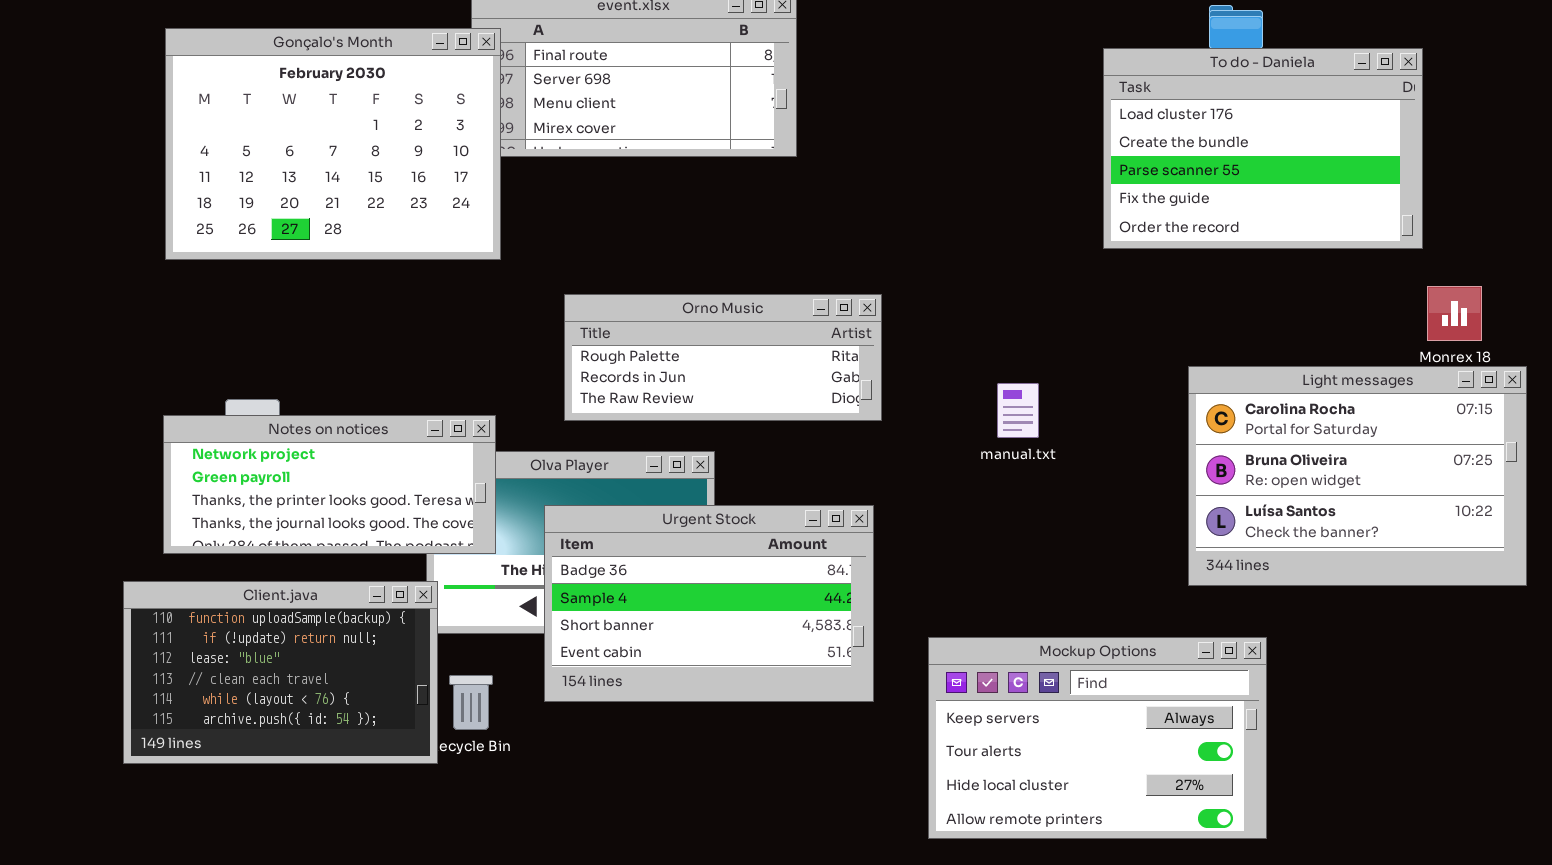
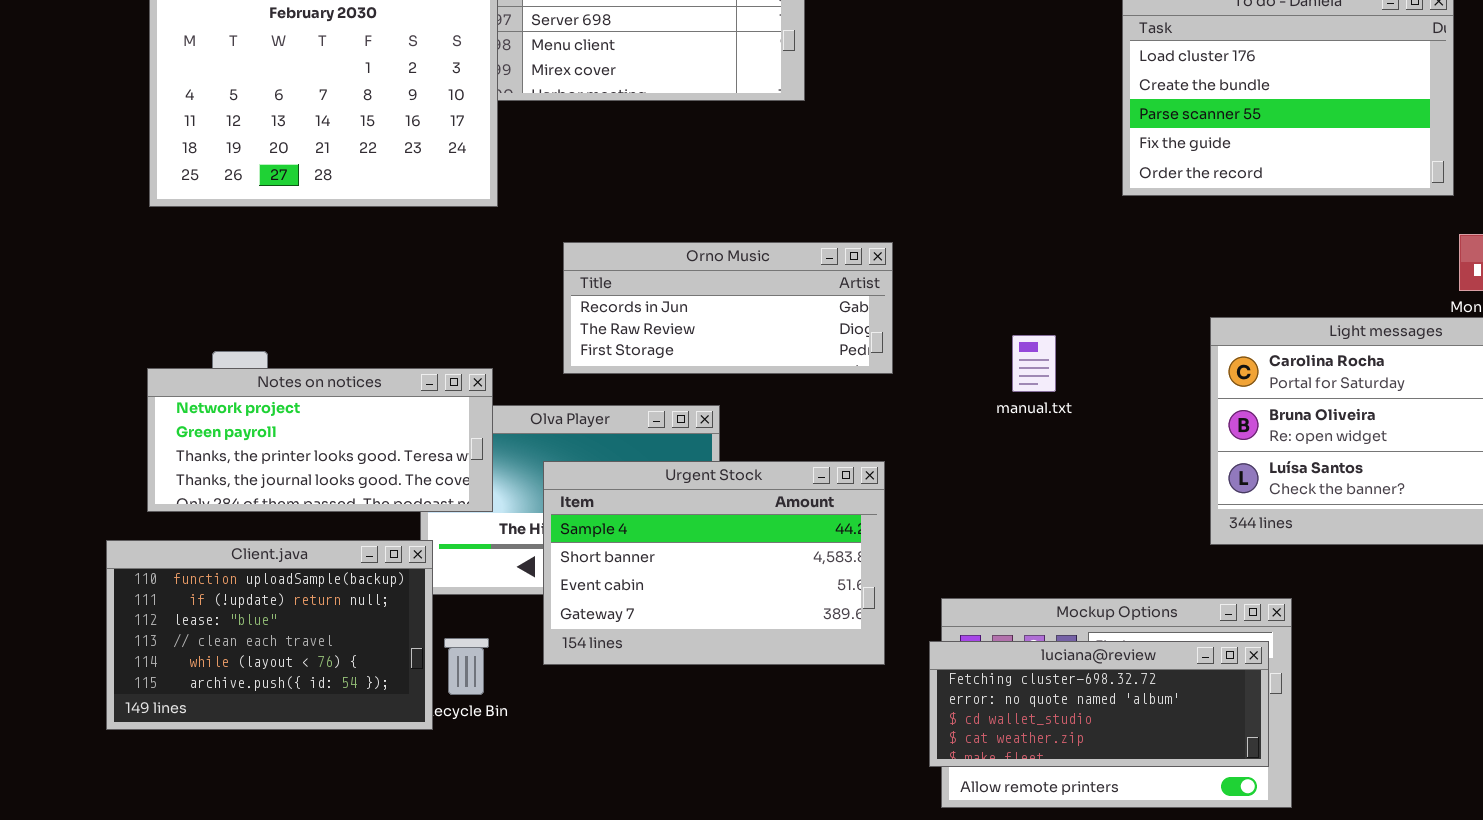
Orno Music: [564,294,882,421] -> [563,242,893,374], scrolled down 1 row
Urgent Stock: [544,505,874,702] -> [543,461,885,665], scrolled down 1 row
luciana@review: none -> [929,641,1269,767], opened

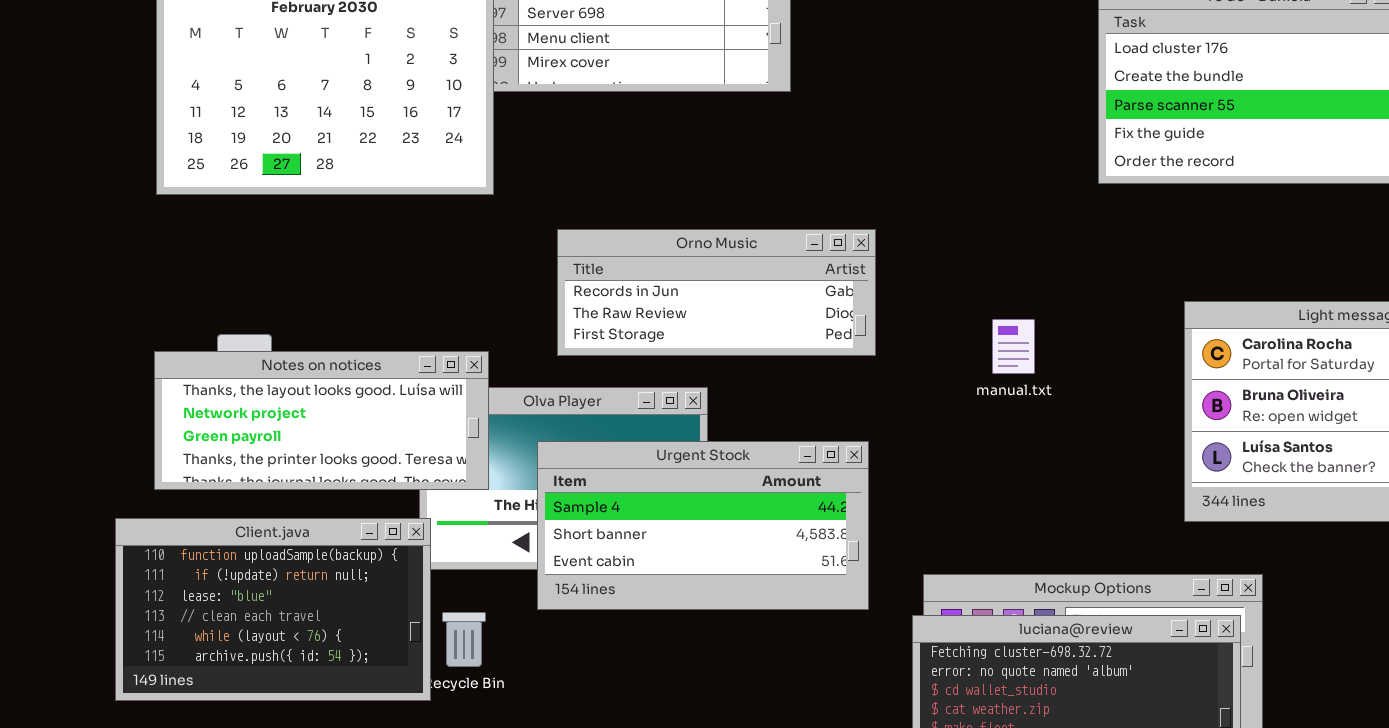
Notes on notices: [147,368,493,512] -> [154,351,489,490], scrolled up 1 row
Urgent Stock: [543,461,885,665] -> [537,441,869,610], resized

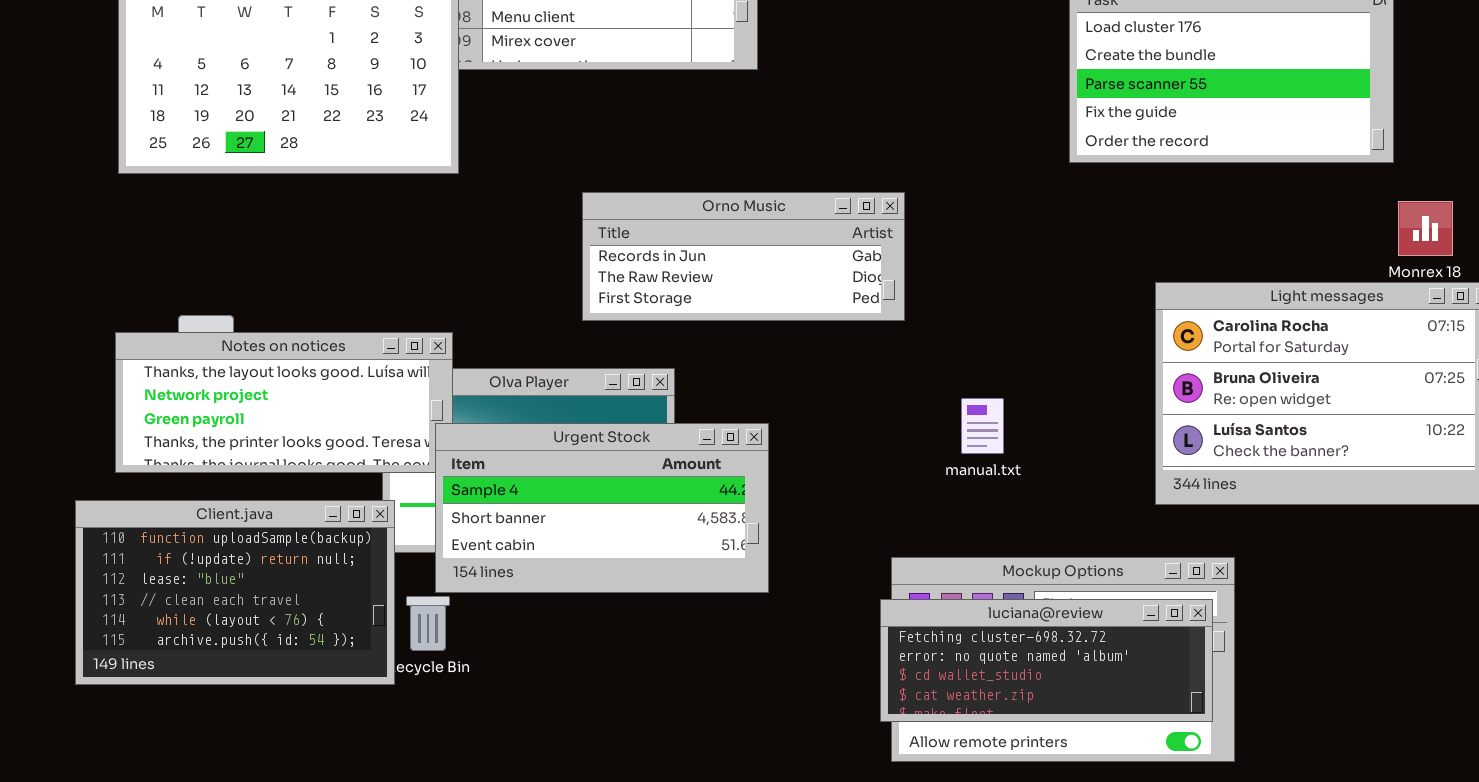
Orno Music: [557,229,876,356] -> [582,192,905,321], moved
manual.txt: [992,319,1035,374] -> [961,398,1004,454], moved
Urgent Stock: [537,441,869,610] -> [435,423,769,593], moved

